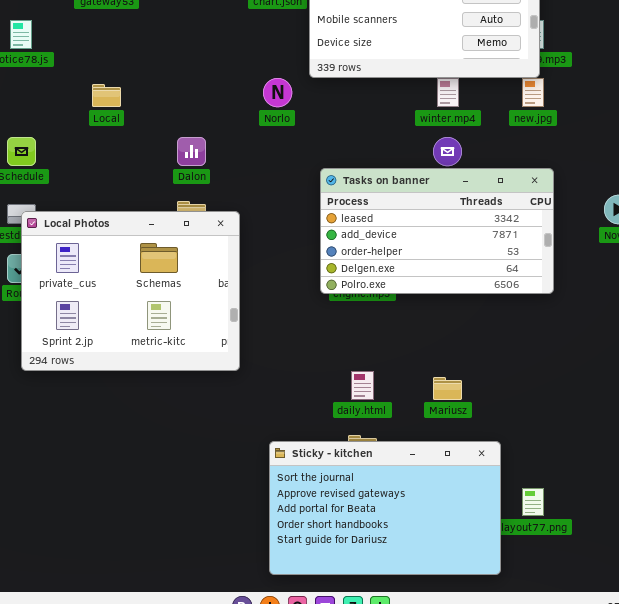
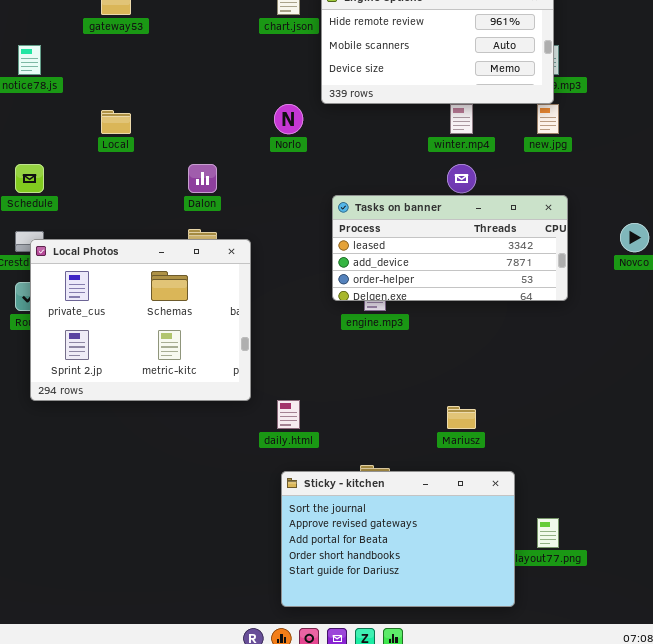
Tasks on banner: [320,168,554,294] -> [332,195,568,301], resized
daily.html: [351,371,374,400] -> [277,400,300,429], moved

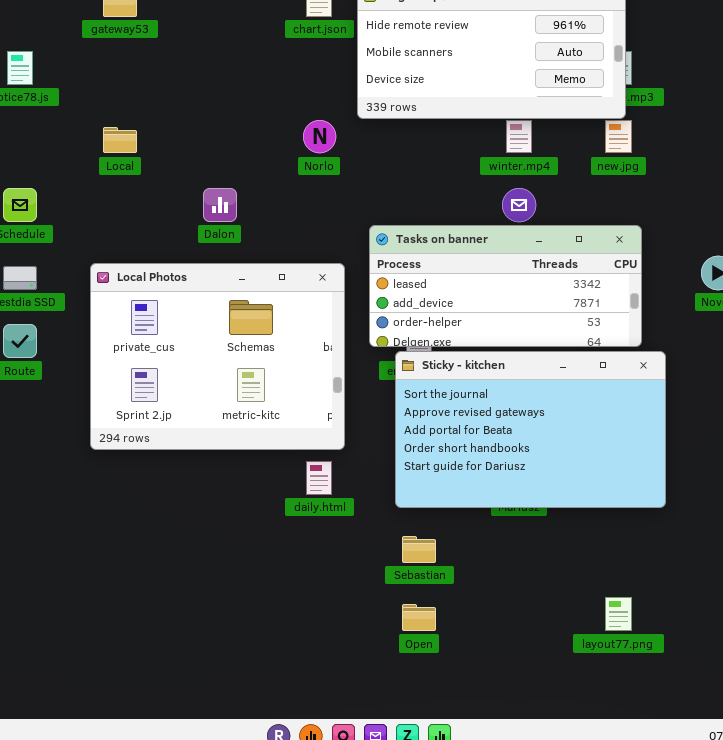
Local Photos: [30,239,251,401] -> [90,263,345,450], moved
Sticky - kitchen: [281,471,515,607] -> [395,351,666,508], moved

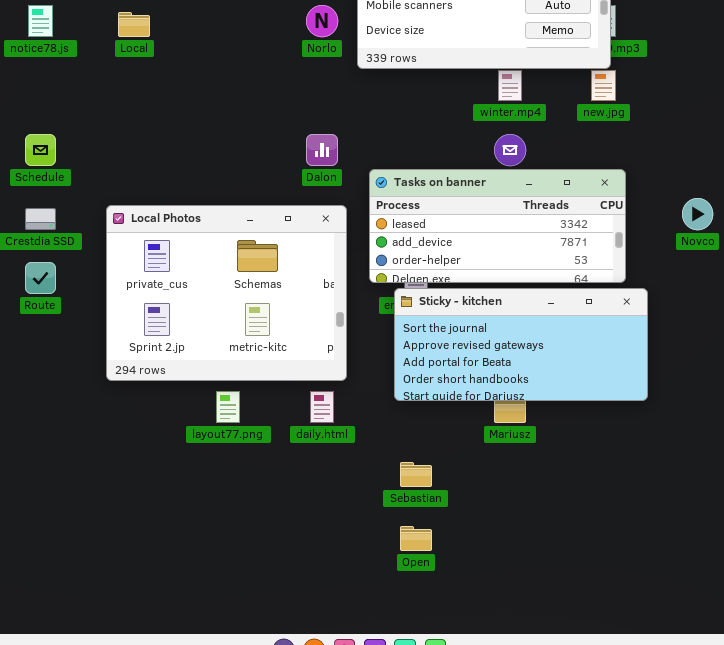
Norlo: [303,120,336,153] -> [306,5,338,37], moved
Local: [103,127,137,153] -> [118,12,150,37], moved
Dalon: [203,188,237,222] -> [306,134,338,166], moved
Sticky - kitchen: [395,351,666,508] -> [394,288,648,401], resized
layout77.png: [605,597,632,631] -> [216,391,240,423], moved

